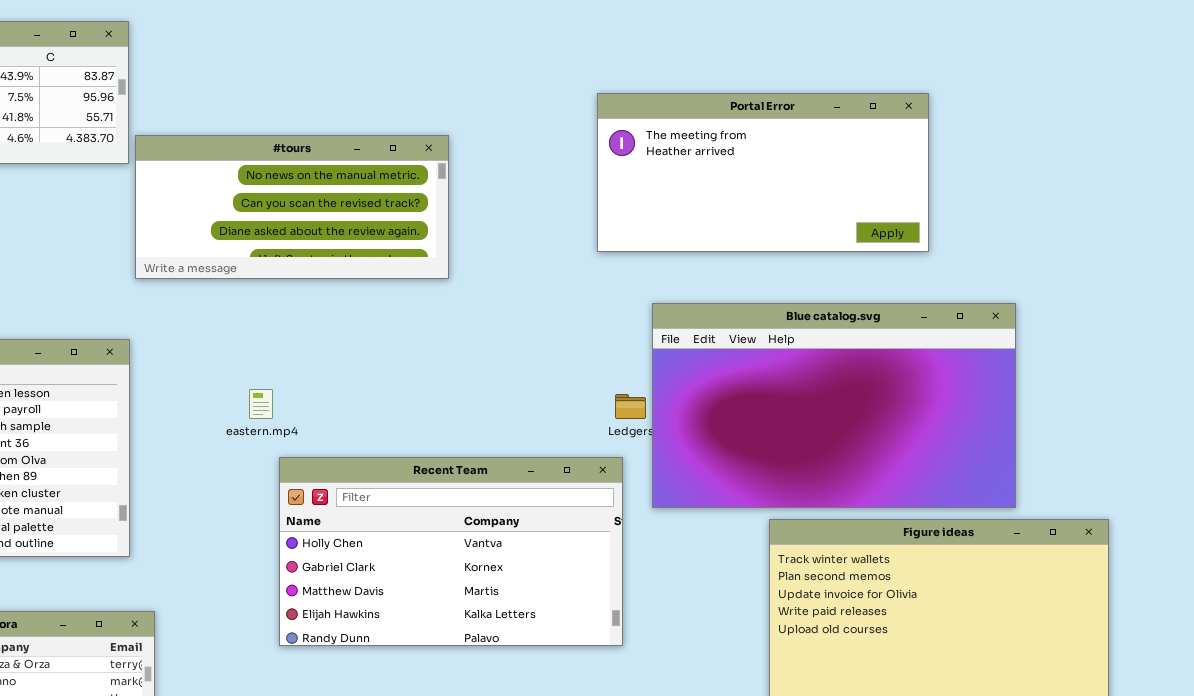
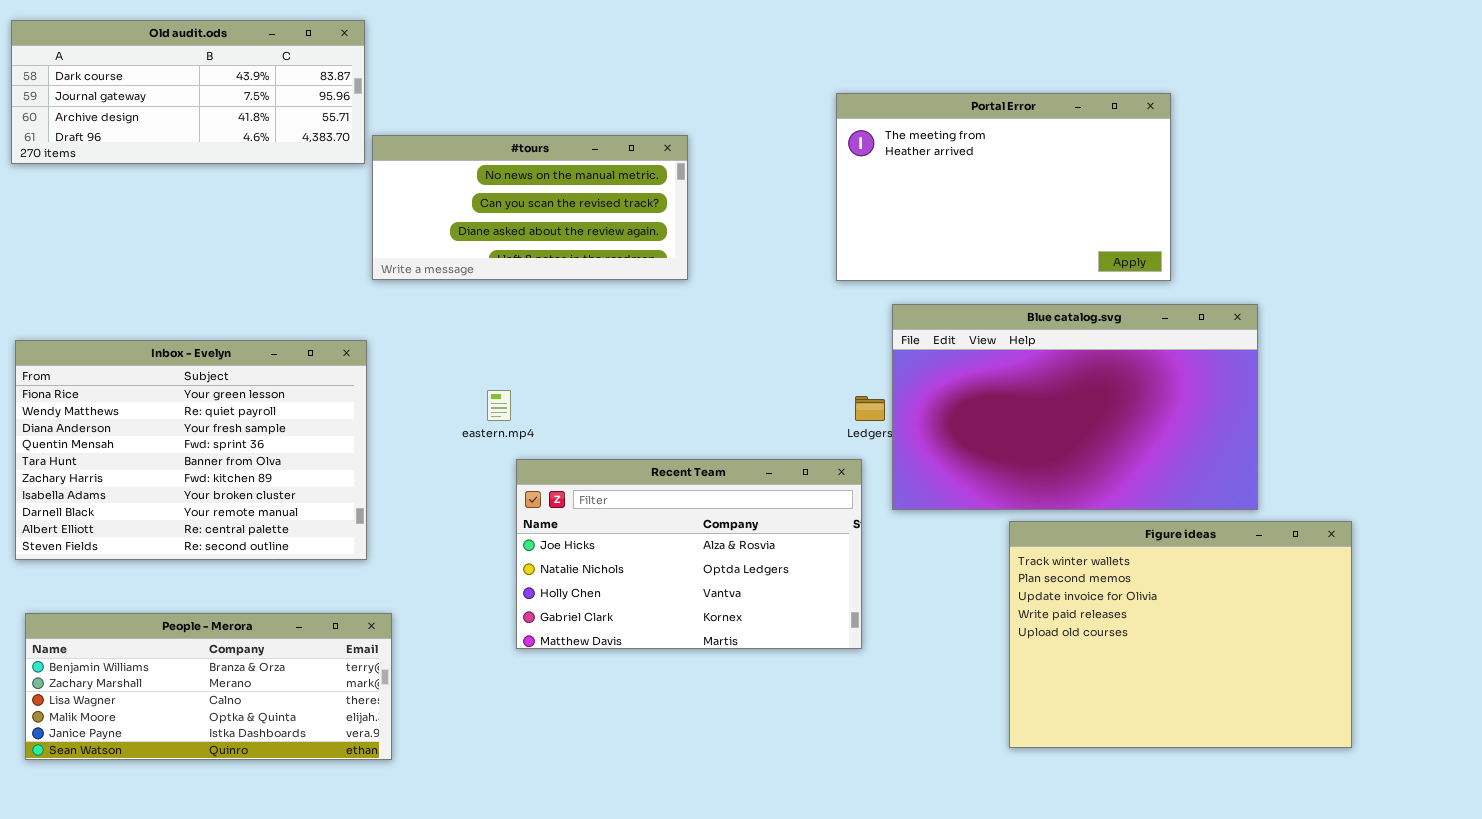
Portal Error: [597,93,929,252] -> [836,93,1171,281], resized
Recent Team: [279,457,623,646] -> [516,459,862,649], scrolled up 2 rows

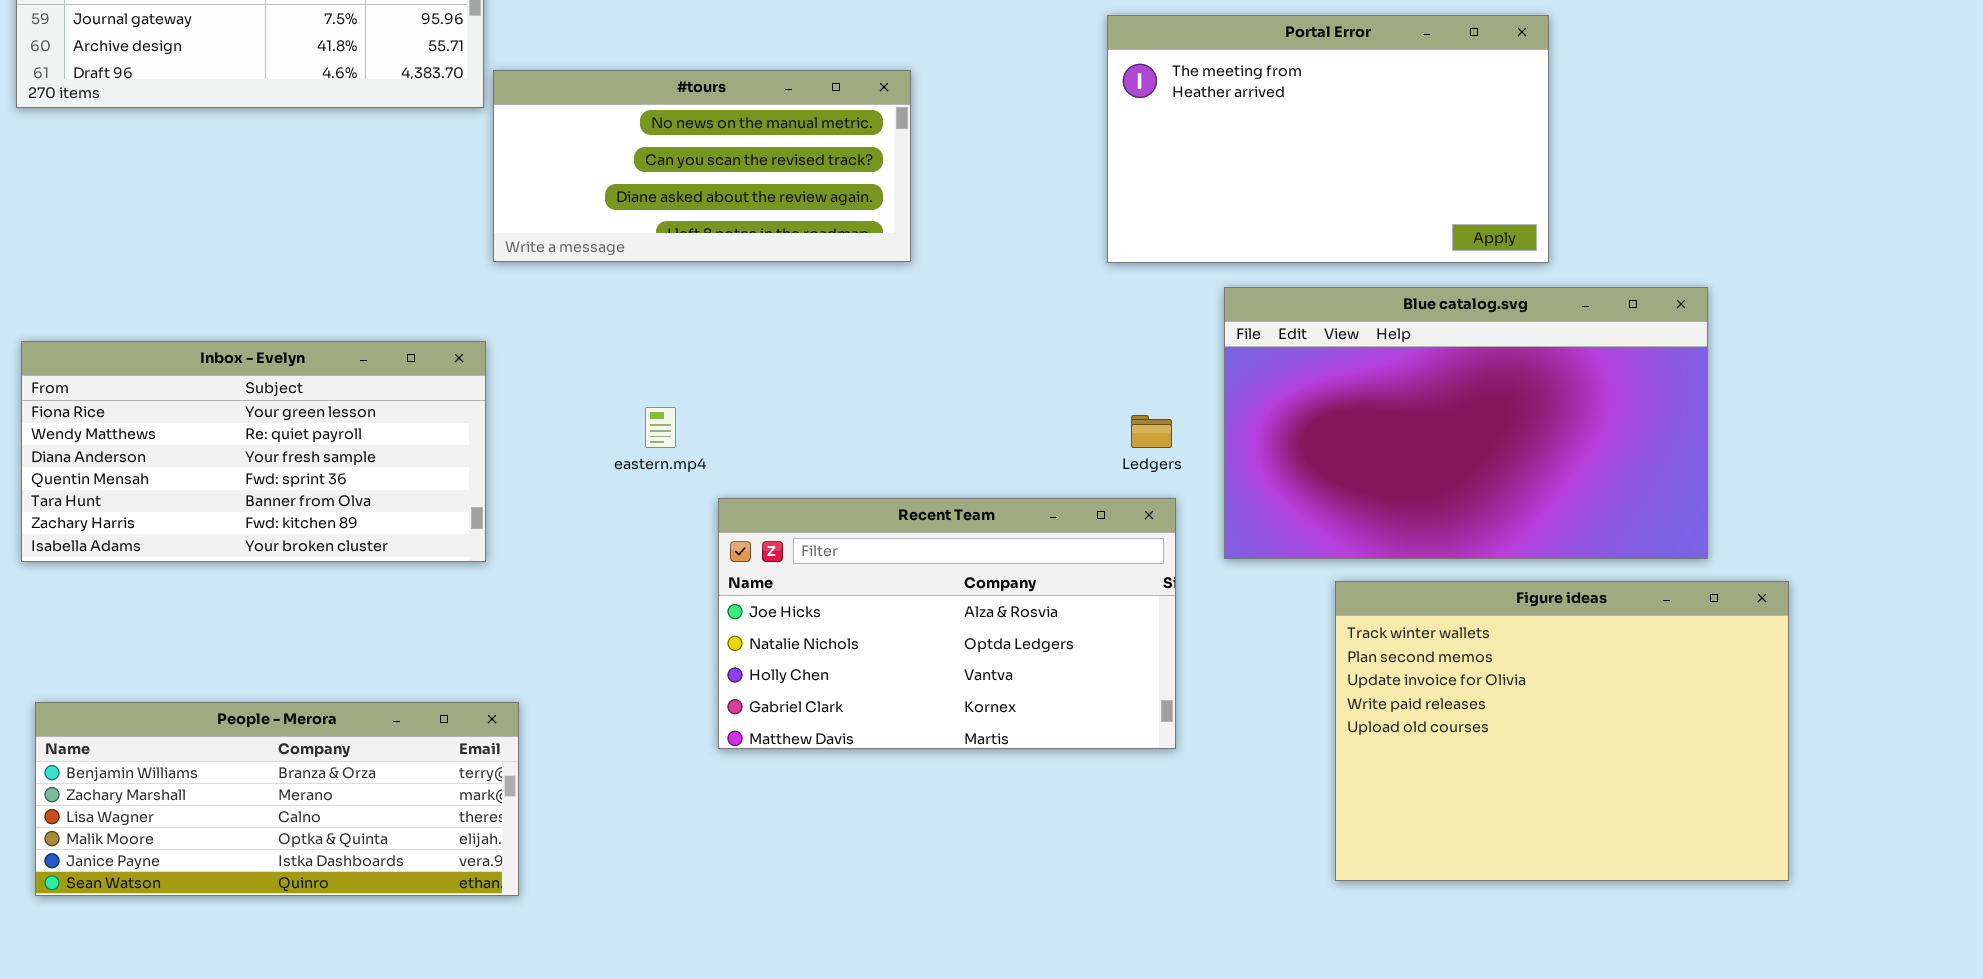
Blue catalog.svg: [892,304,1258,510] -> [1224,287,1708,559], moved
Inbox - Evelyn: [15,340,367,560] -> [21,341,486,562], resized
Recent Team: [516,459,862,649] -> [718,498,1176,749], moved

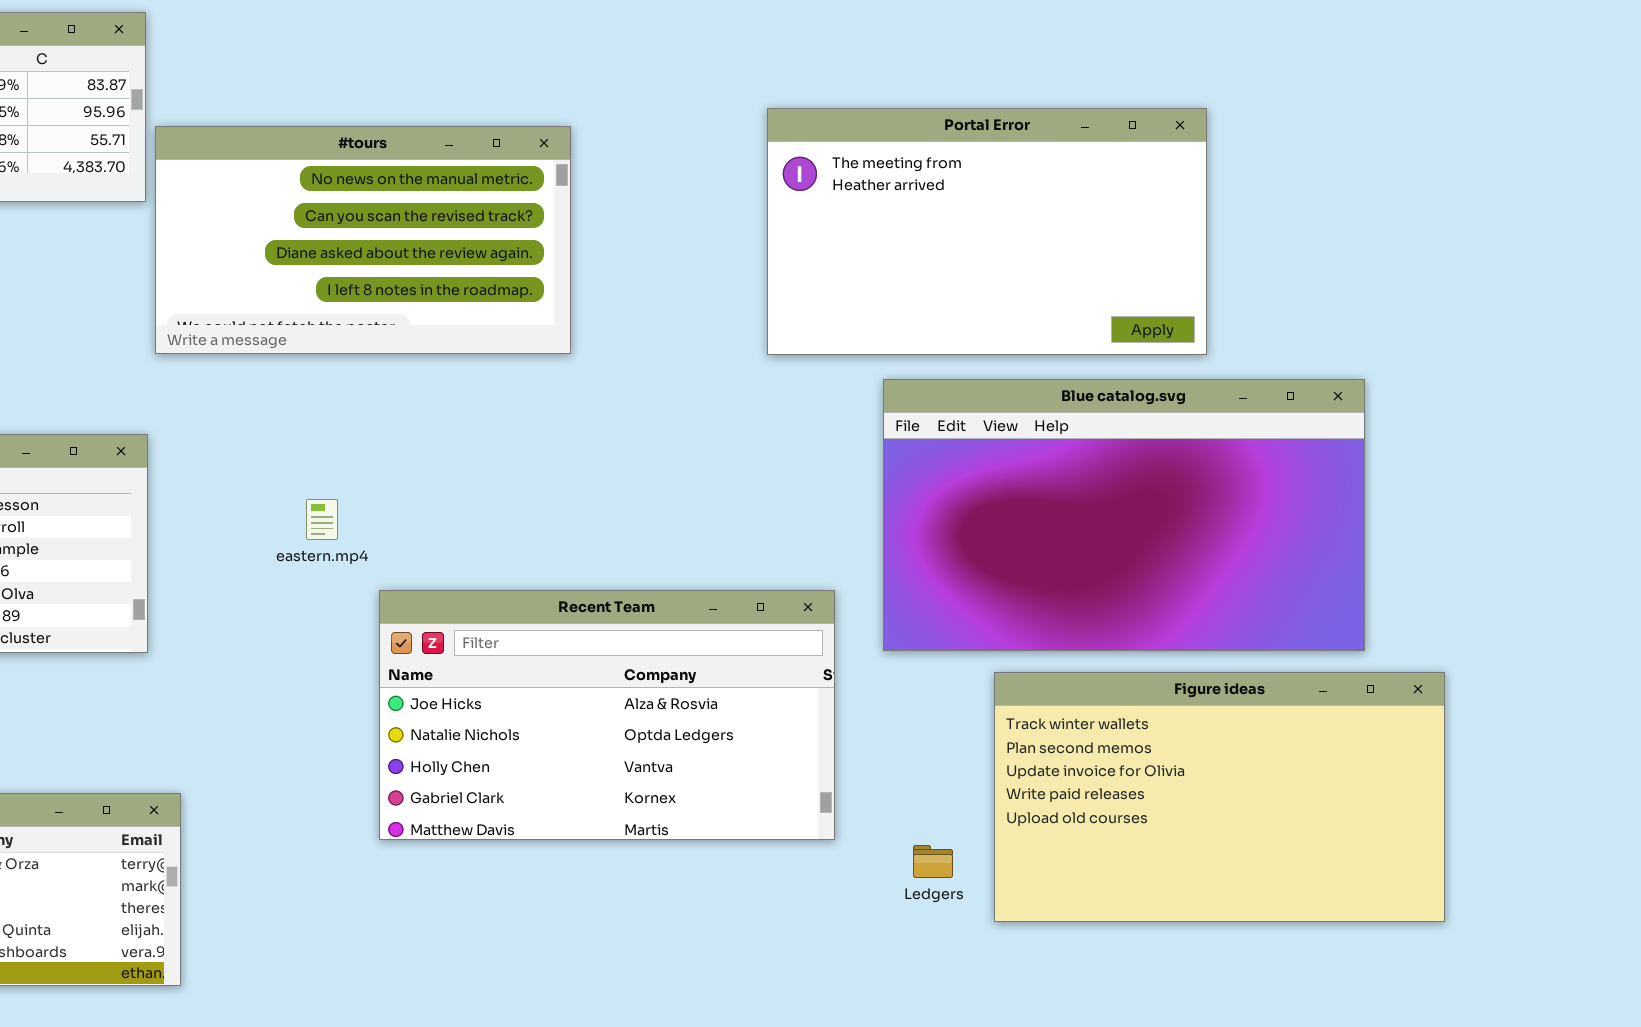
#tours: [493,70,911,262] -> [155,126,571,354], resized
Ledgers: [1131,415,1172,448] -> [913,845,953,878], moved
Figure ideas: [1335,581,1789,881] -> [994,672,1445,922], resized

